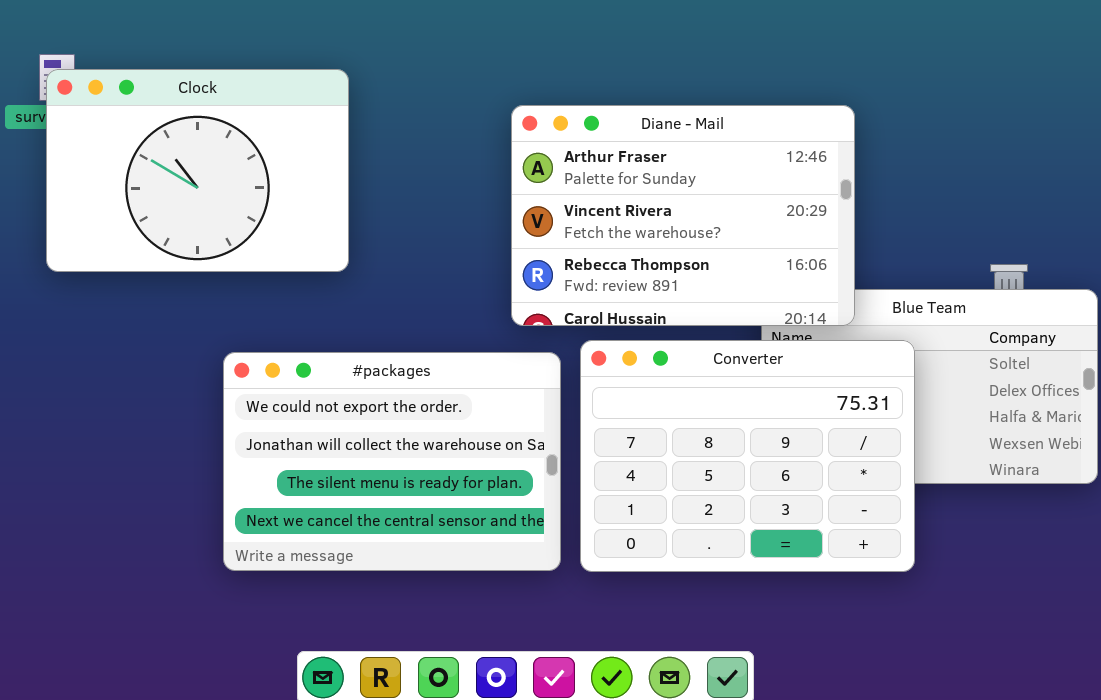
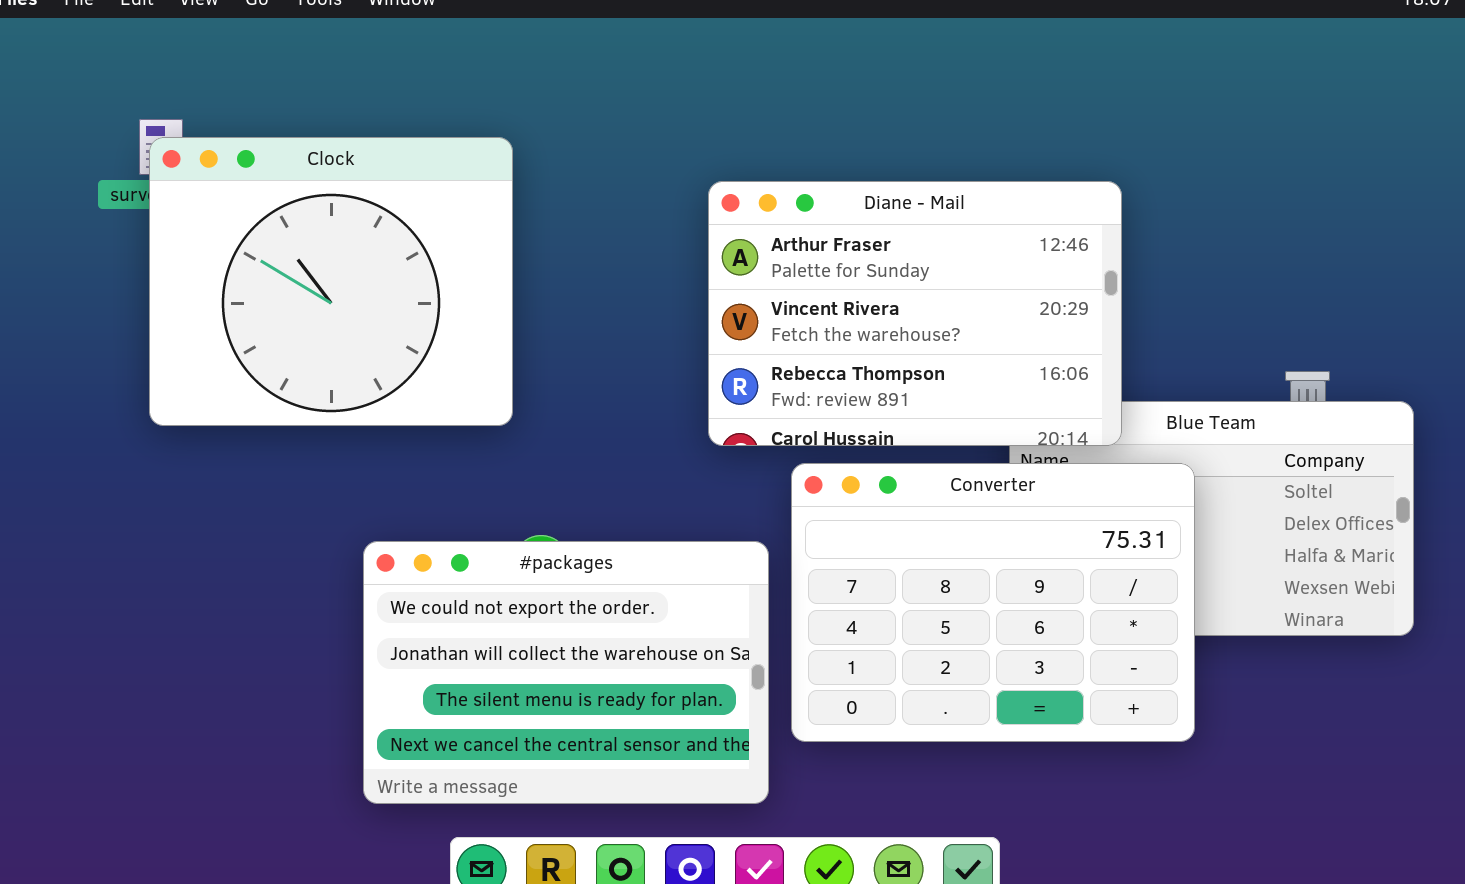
Clock: [46,69,349,272] -> [149,137,513,426], resized
#packages: [223,352,561,571] -> [363,541,769,804], moved

